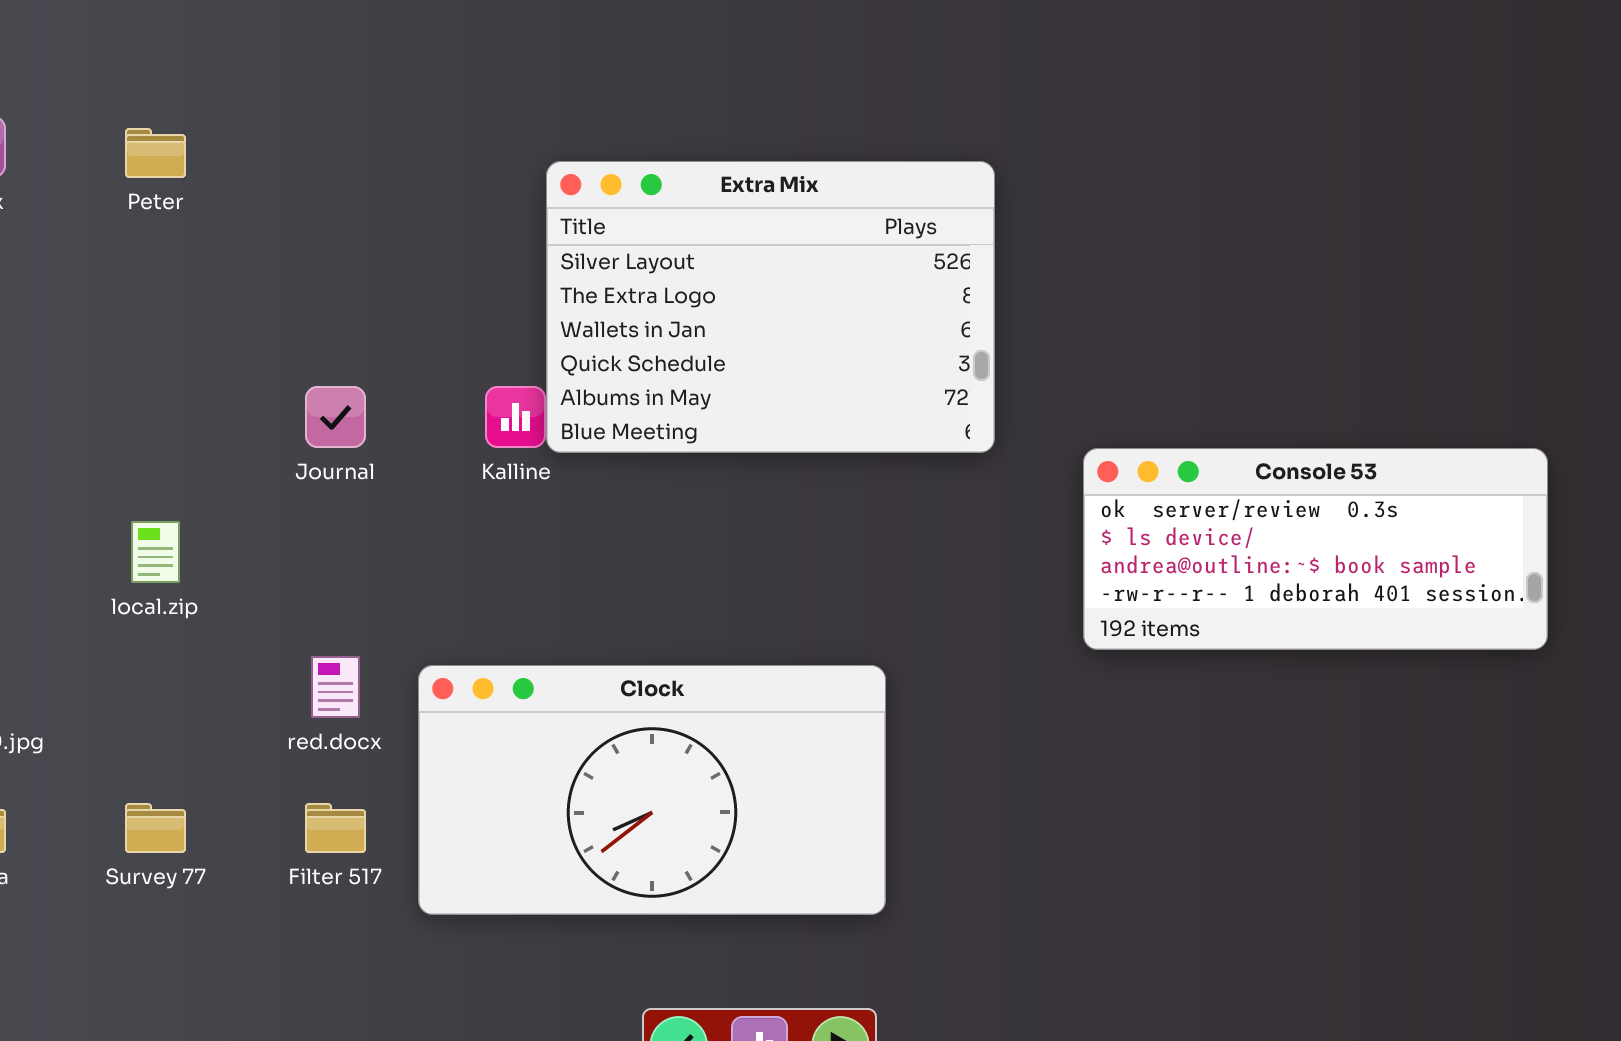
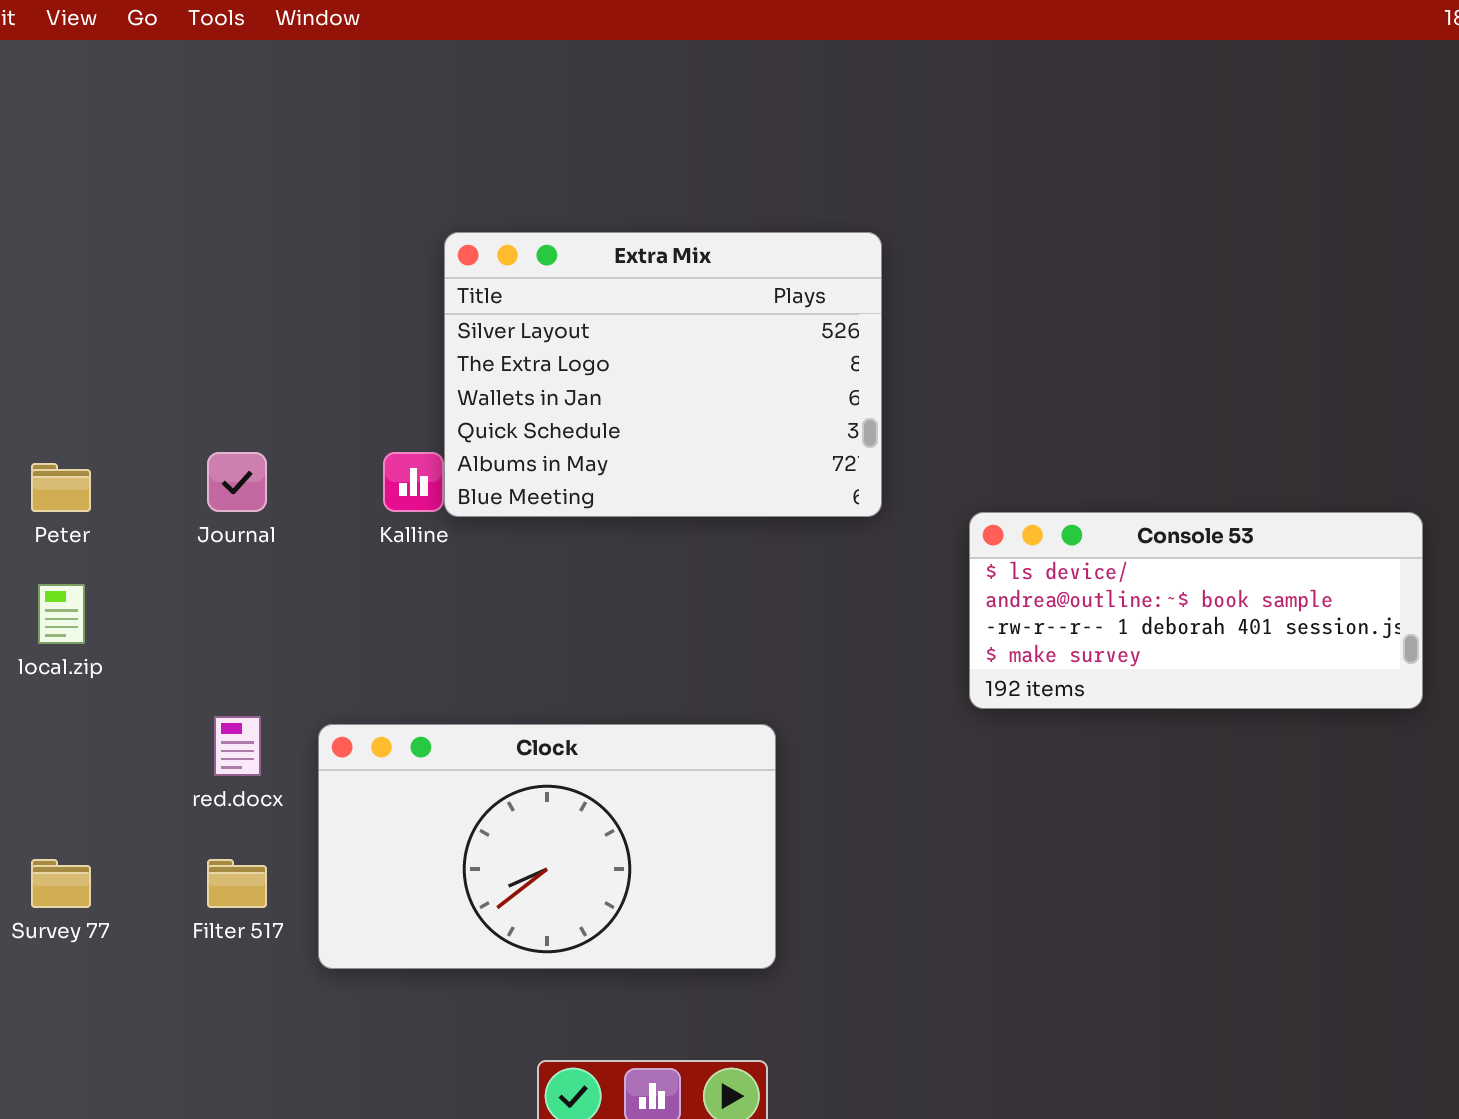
Peter: [125,128,186,178] -> [31,463,91,512], moved
Console 53: [1083,448,1548,650] -> [969,512,1423,709], scrolled down 1 row

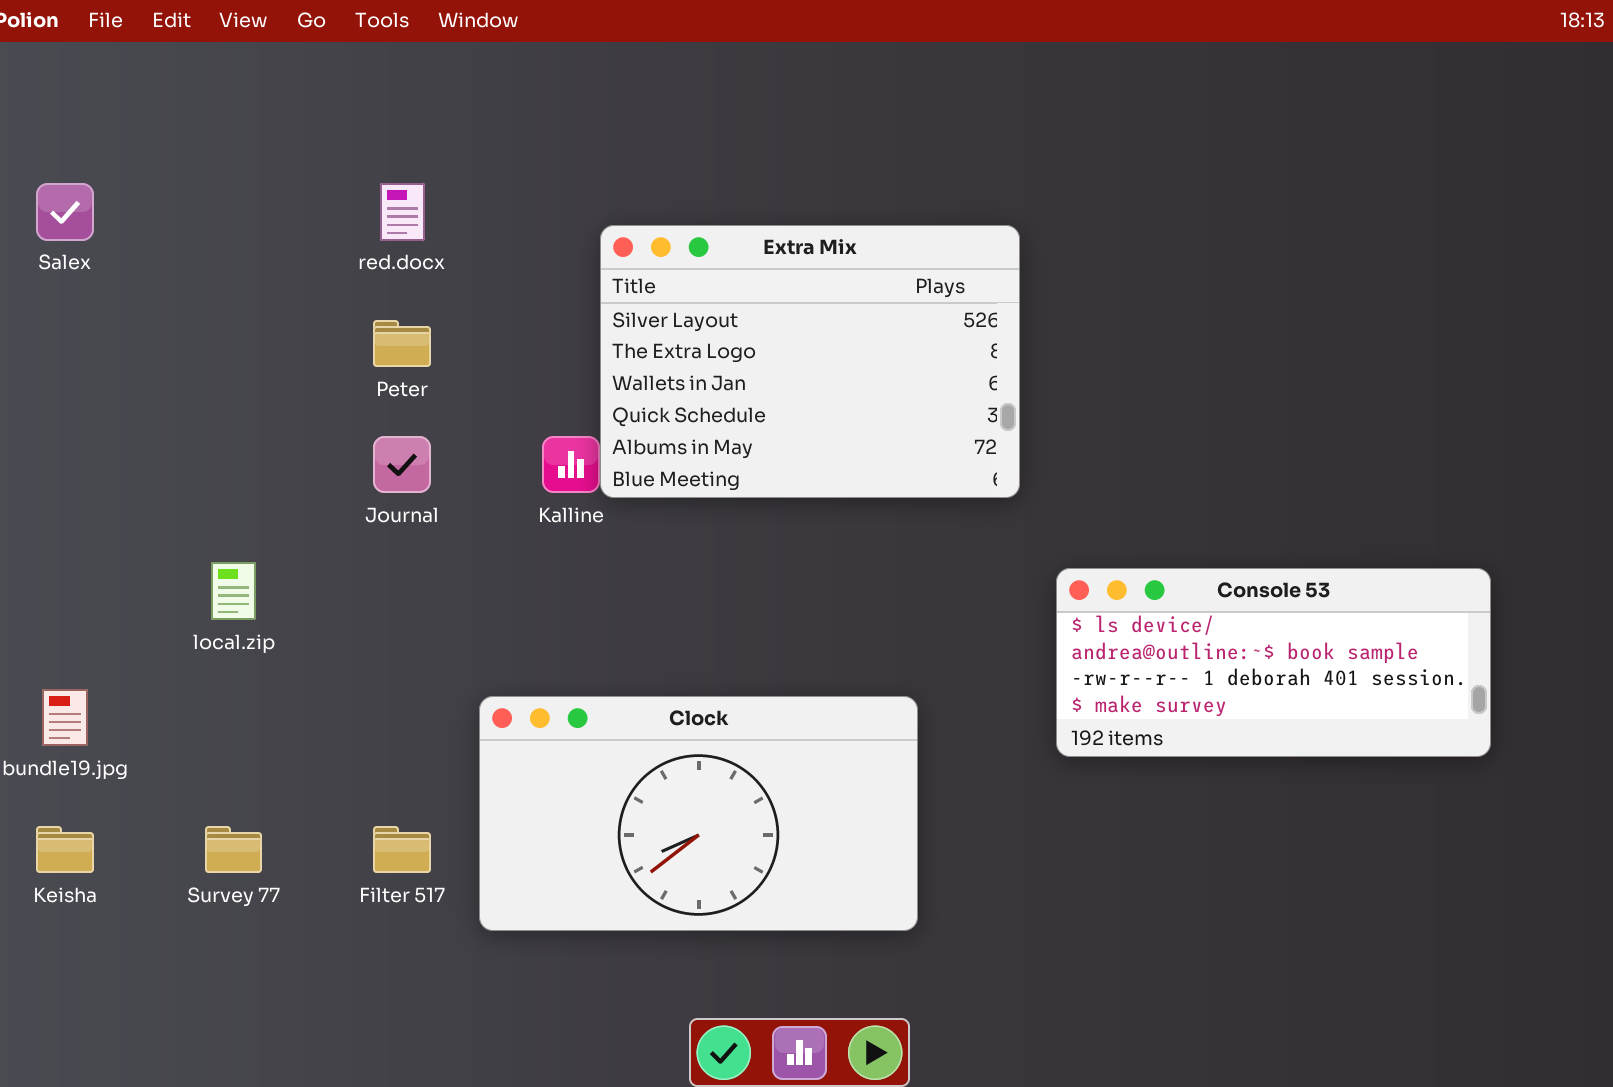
Peter: [31,463,91,512] -> [373,320,431,367], moved
Console 53: [969,512,1423,709] -> [1056,568,1491,757], moved
red.docx: [214,716,261,776] -> [380,183,425,241], moved

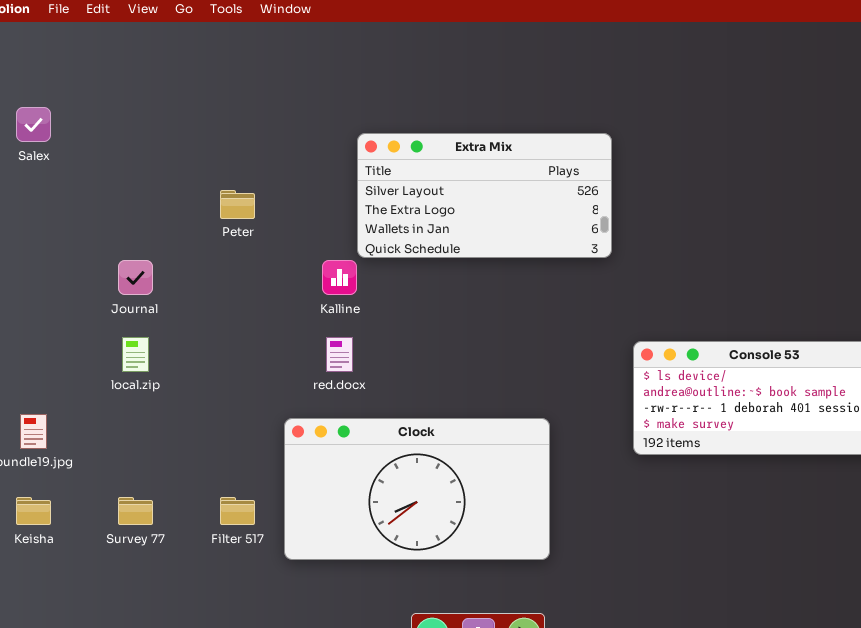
red.docx: [380,183,425,241] -> [326,337,353,372], moved
Extra Mix: [600,225,1020,498] -> [357,133,612,258], resized
Journal: [373,436,431,493] -> [118,260,153,295], moved

